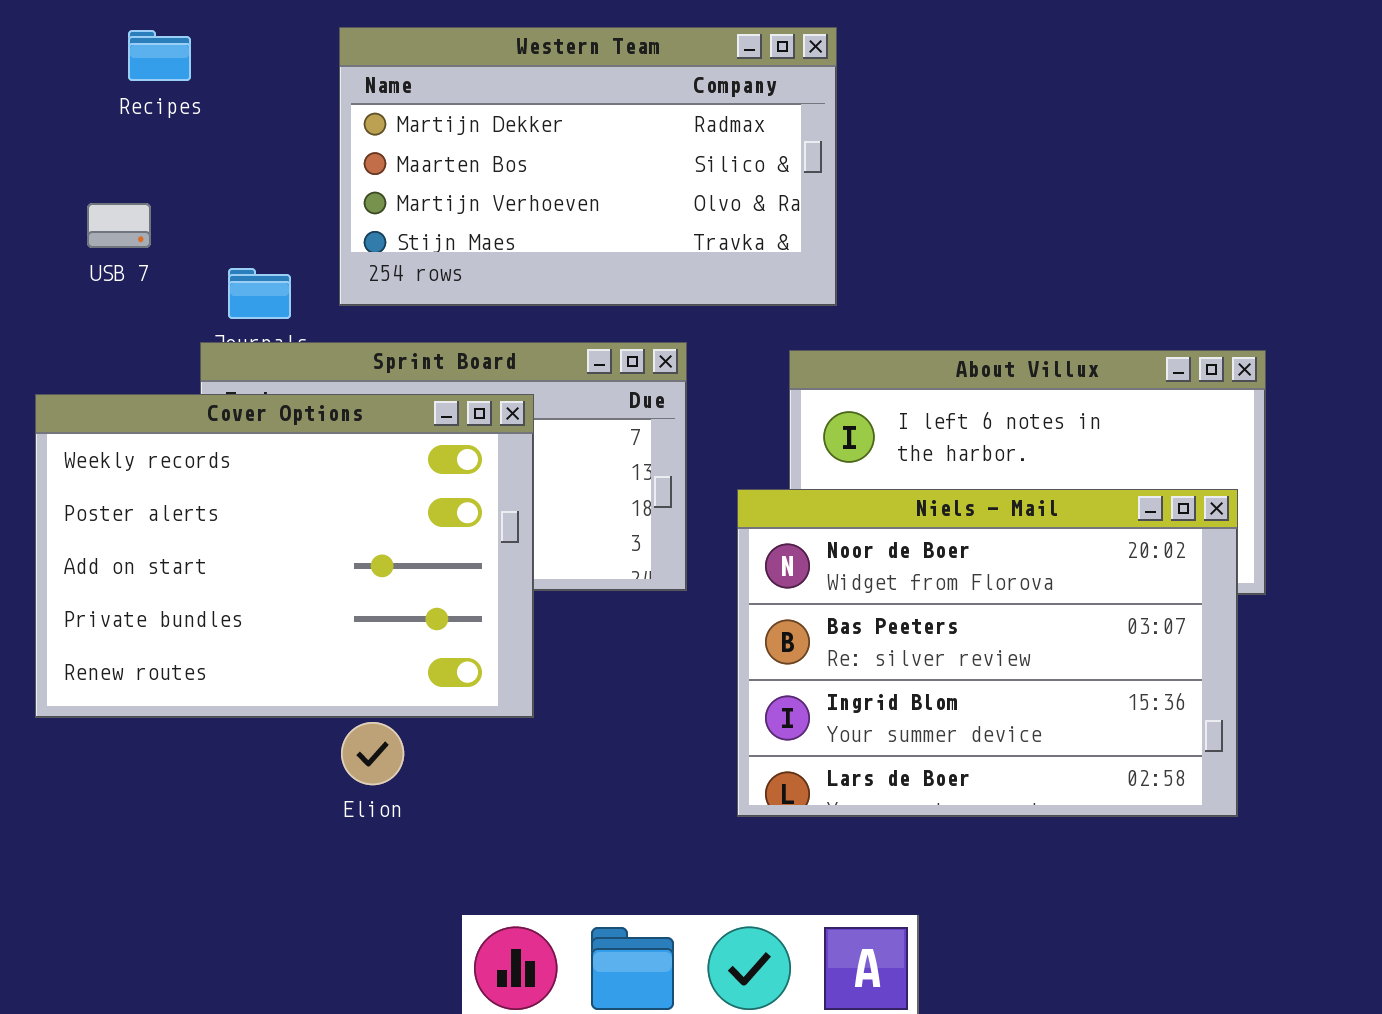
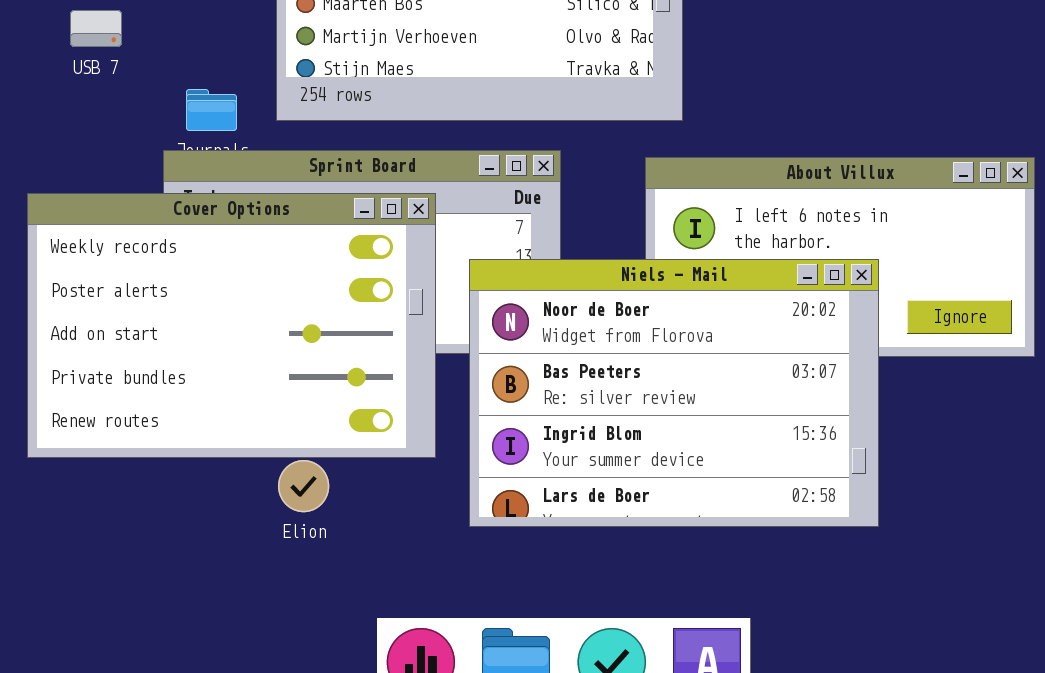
USB 7: [87,203,151,248] -> [70,10,122,47], moved
Niels - Mail: [737,489,1238,817] -> [469,259,879,527], moved

